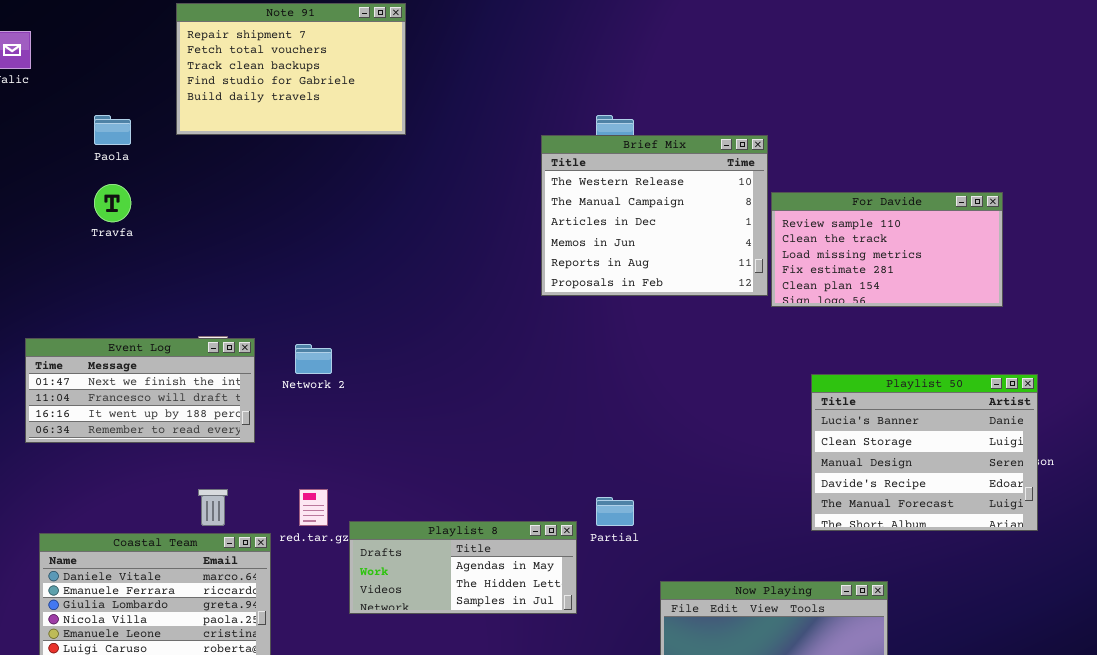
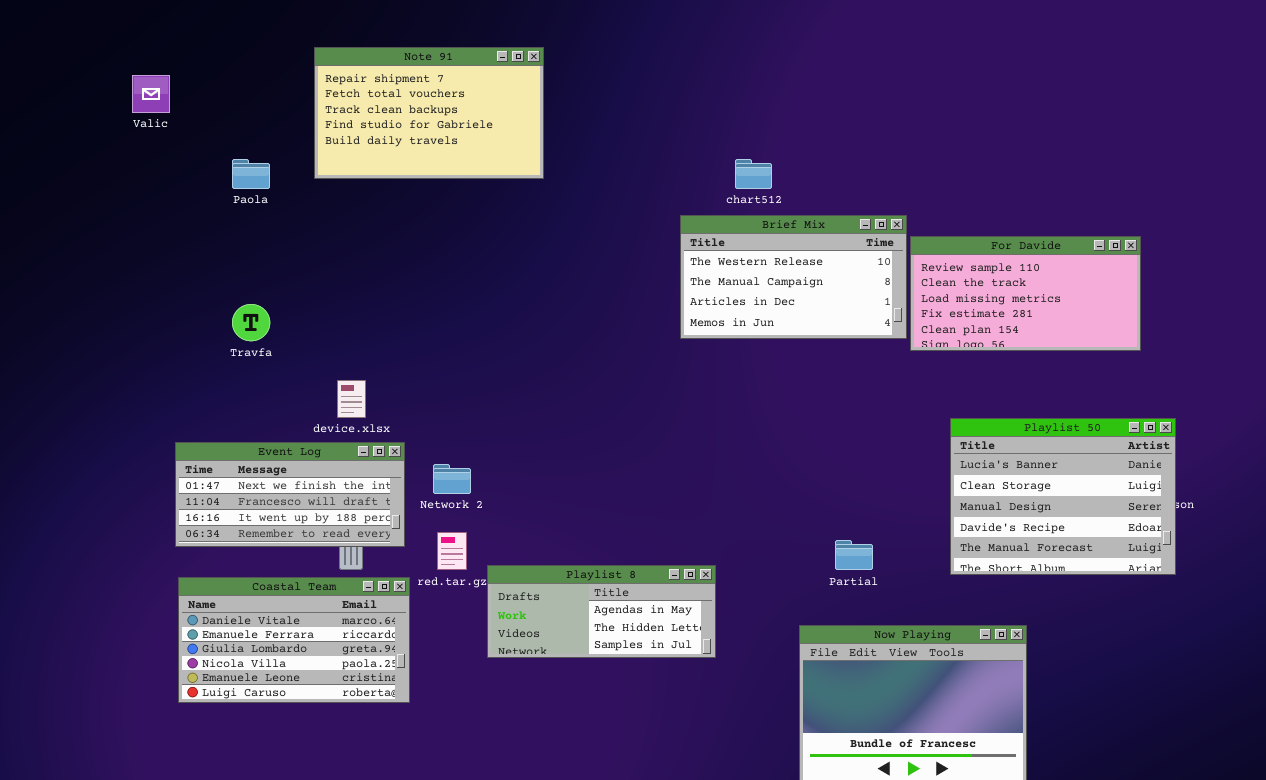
Brief Mix: [541,135,768,296] -> [680,215,907,339], resized
Travfa: [94,184,131,222] -> [232,304,270,341], moved
Event Log: [25,338,255,443] -> [175,442,405,547], moved
Network 2: [295,344,332,374] -> [433,464,471,494], moved
Partial: [596,497,634,526] -> [835,540,873,570], moved

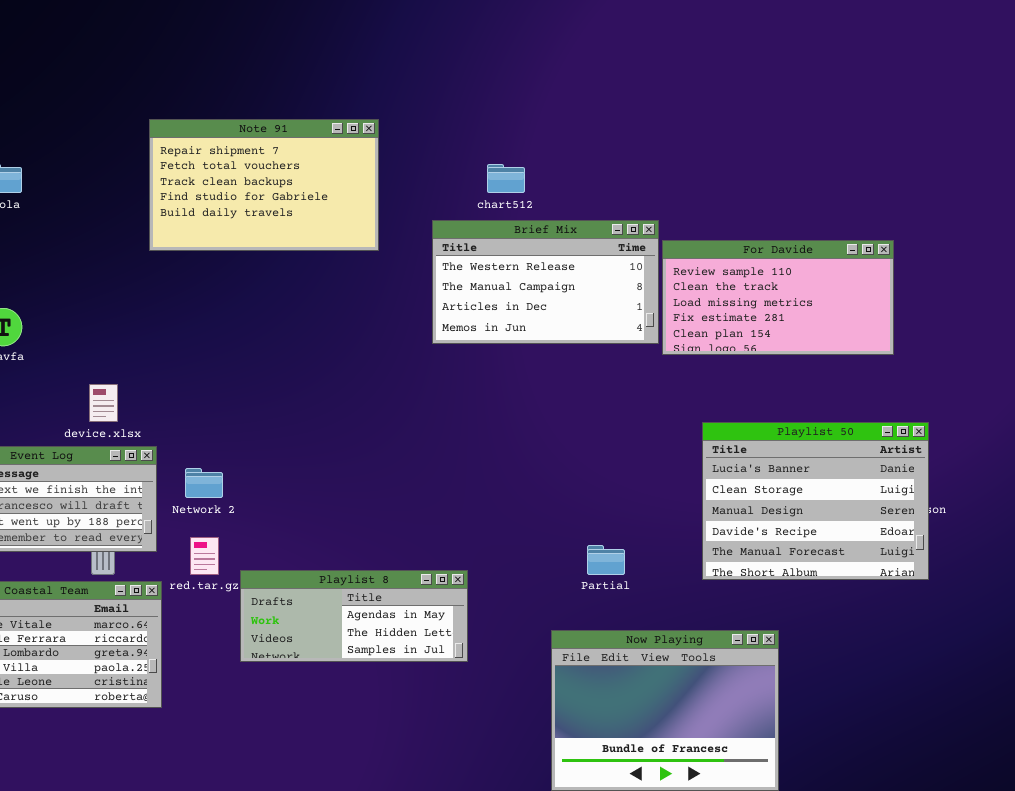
Note 91: [314,47,544,179] -> [149,119,379,251], moved

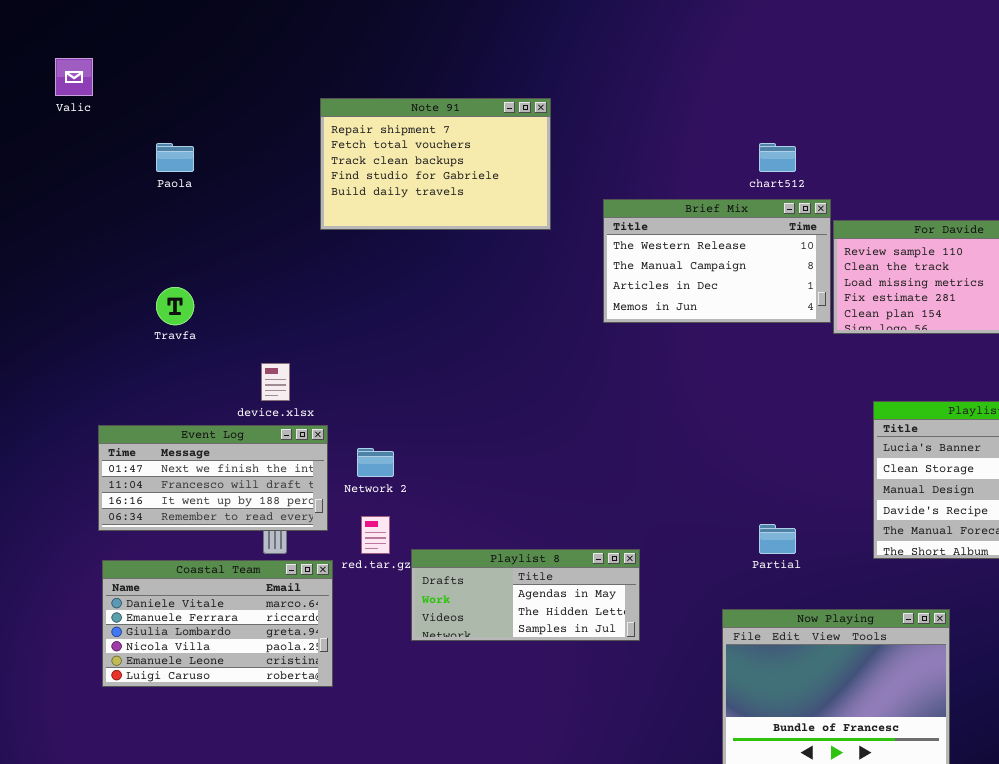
chart512: [487,164,525,193] -> [759,143,796,172], moved

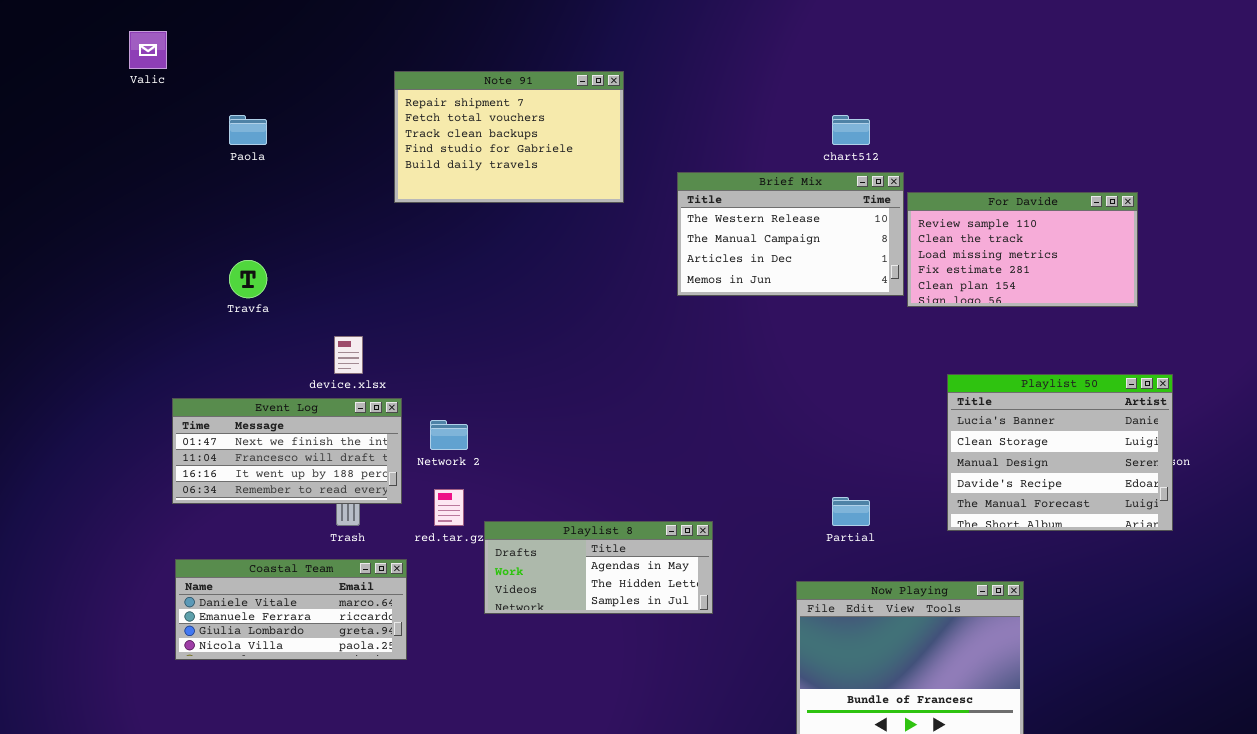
Coastal Team: [102,560,333,687] -> [175,559,407,660], resized

